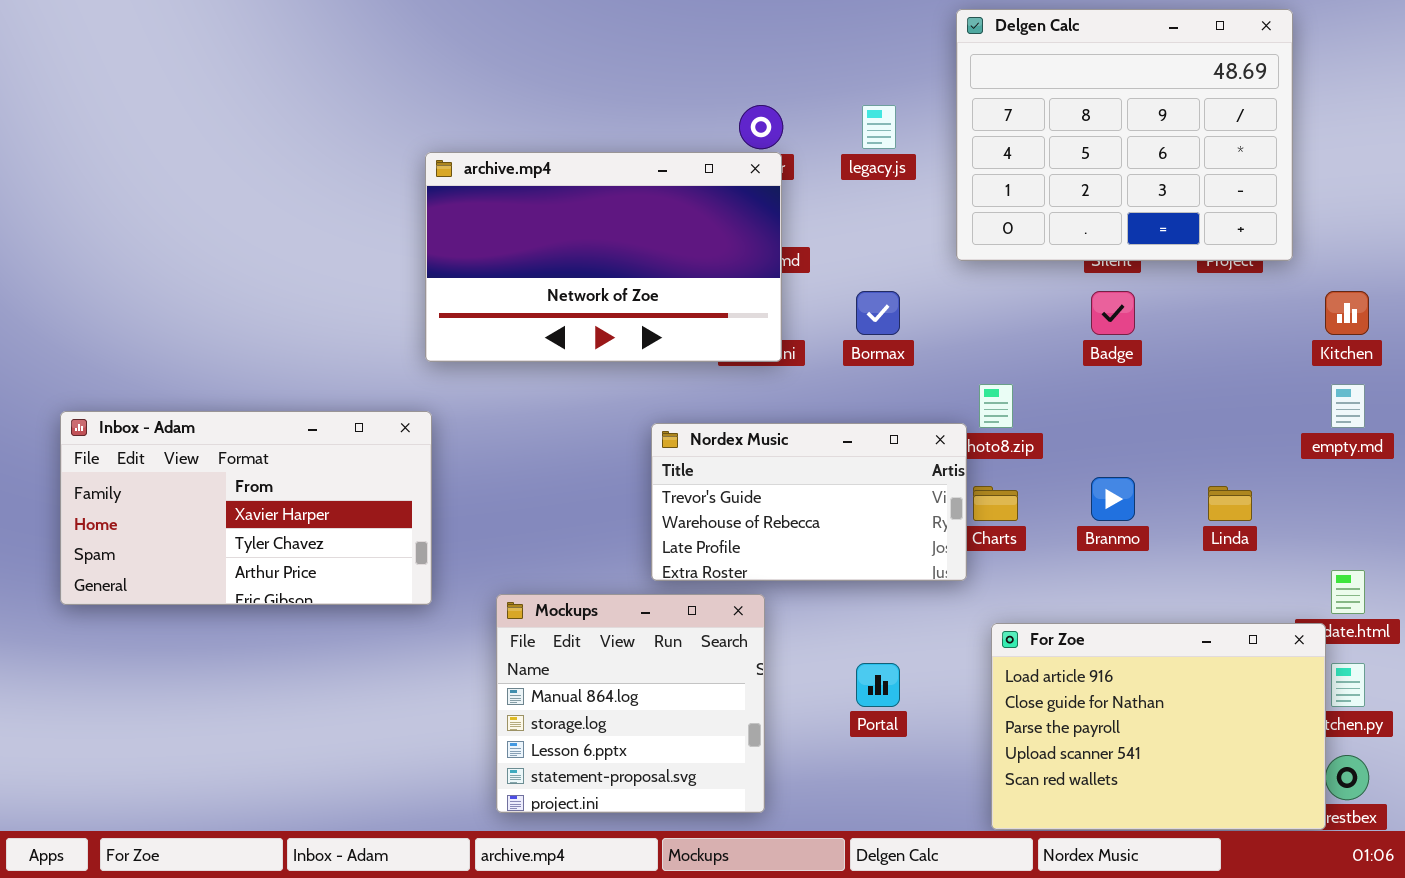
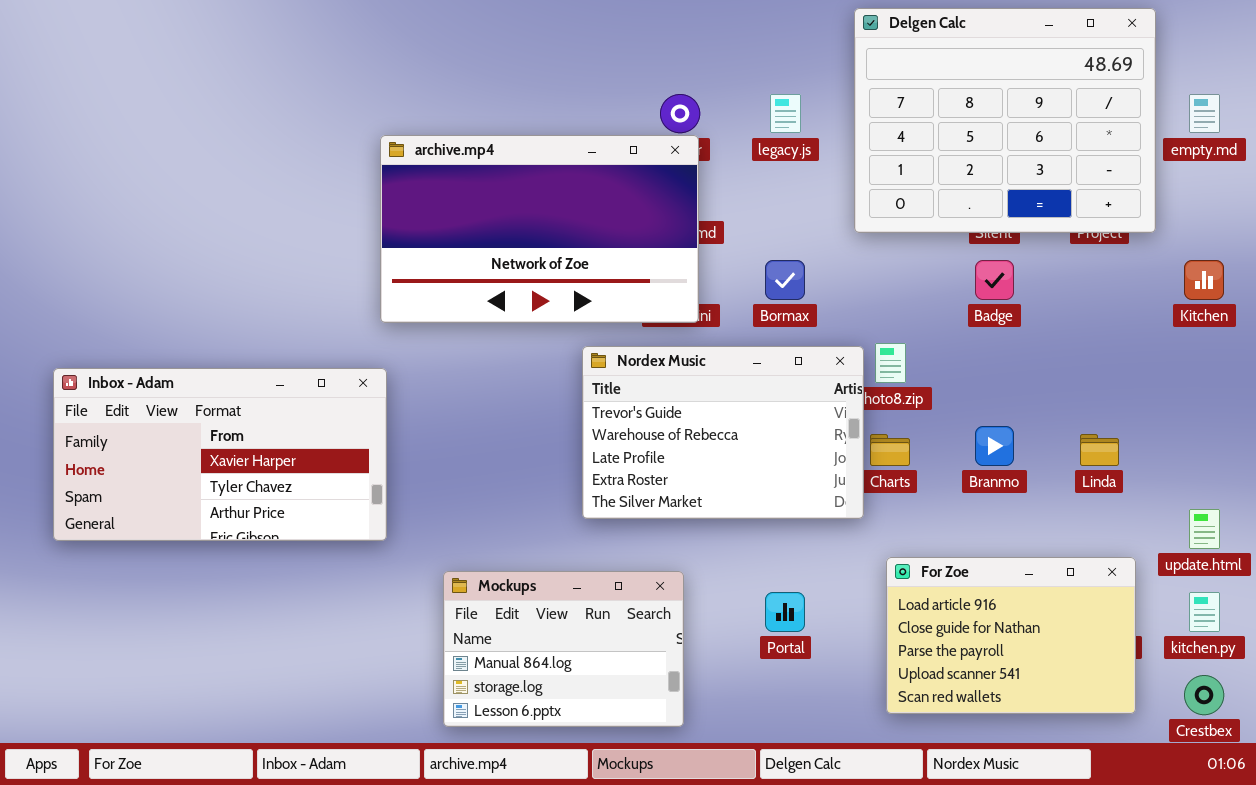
empty.md: [1331,384,1365,428] -> [1189,94,1220,133], moved
Nordex Music: [651,423,967,581] -> [582,346,864,519], resized
Mockups: [496,594,765,813] -> [443,571,684,727], resized
For Zoe: [991,623,1326,830] -> [886,557,1136,714], resized

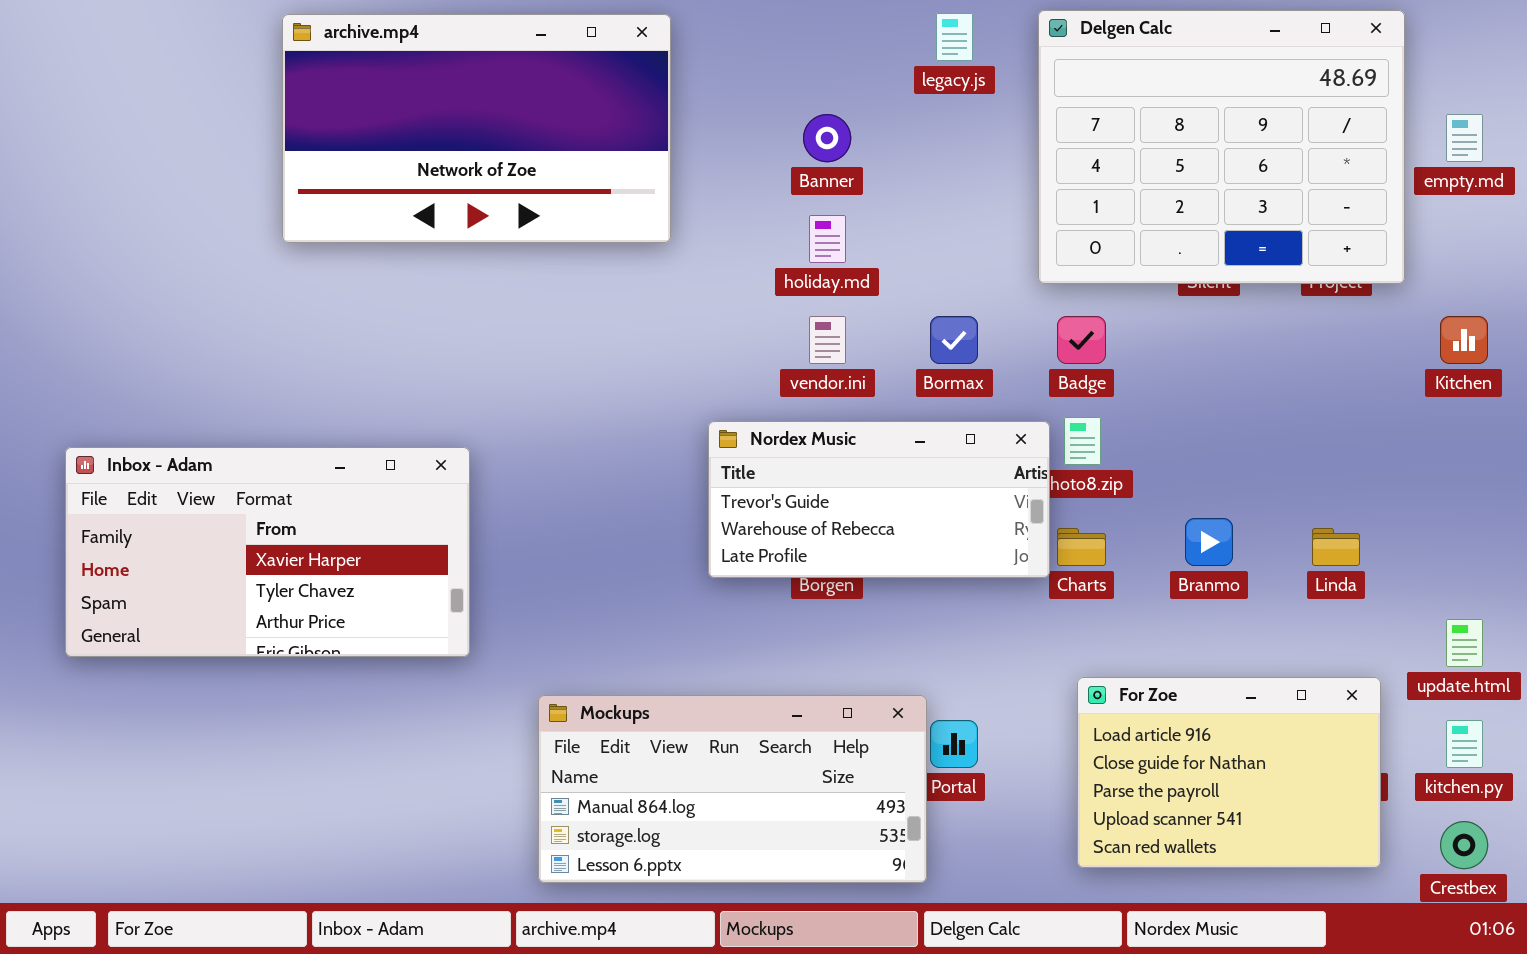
legacy.js: [770,94,801,133] -> [936,13,973,61], moved
archive.mp4: [380,135,699,323] -> [282,14,671,243], moved
Badge: [975,260,1014,300] -> [1057,316,1106,364], moved
Nordex Music: [582,346,864,519] -> [708,421,1050,578], resized
Mockups: [443,571,684,727] -> [538,695,927,883], resized

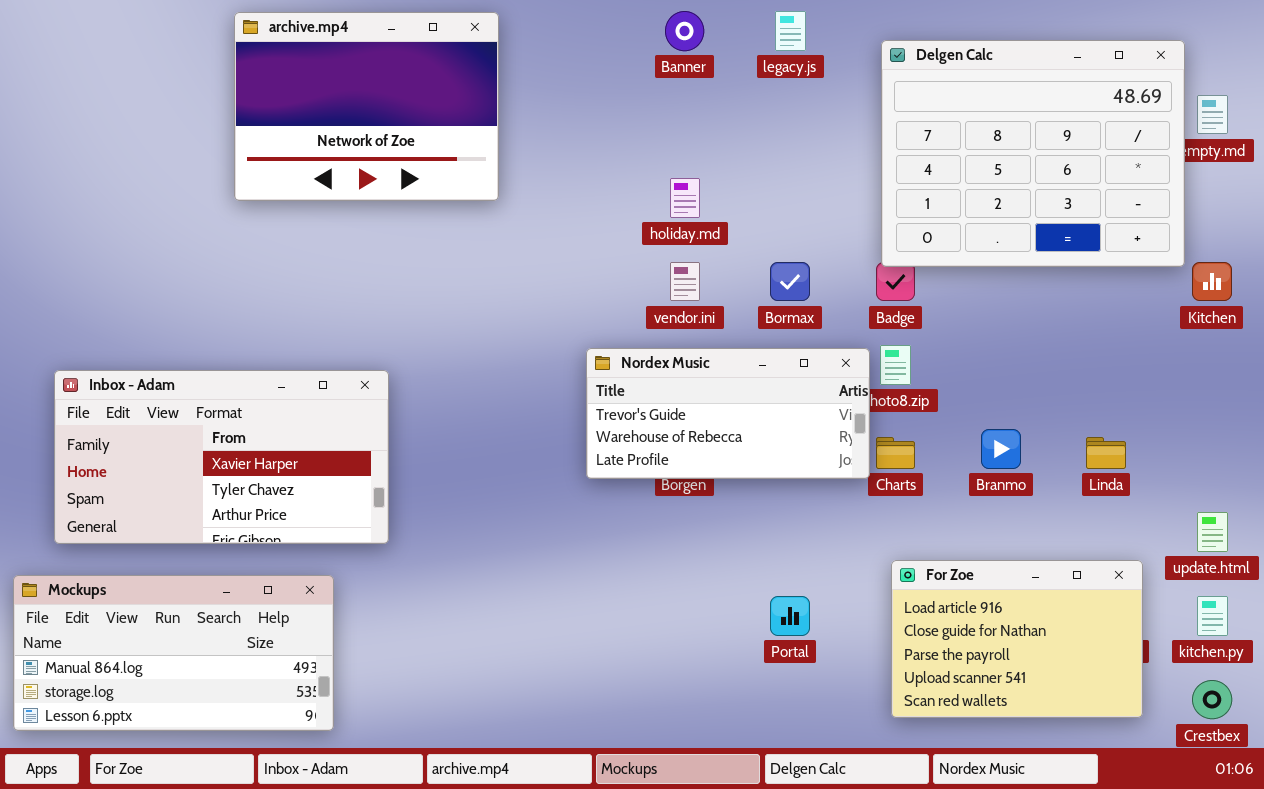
Delgen Calc: [1038,10,1405,284] -> [881,40,1185,267], moved
archive.mp4: [282,14,671,243] -> [234,12,499,201], resized
Banner: [803,114,851,162] -> [665,11,704,51], moved
Mockups: [538,695,927,883] -> [13,575,334,731], moved

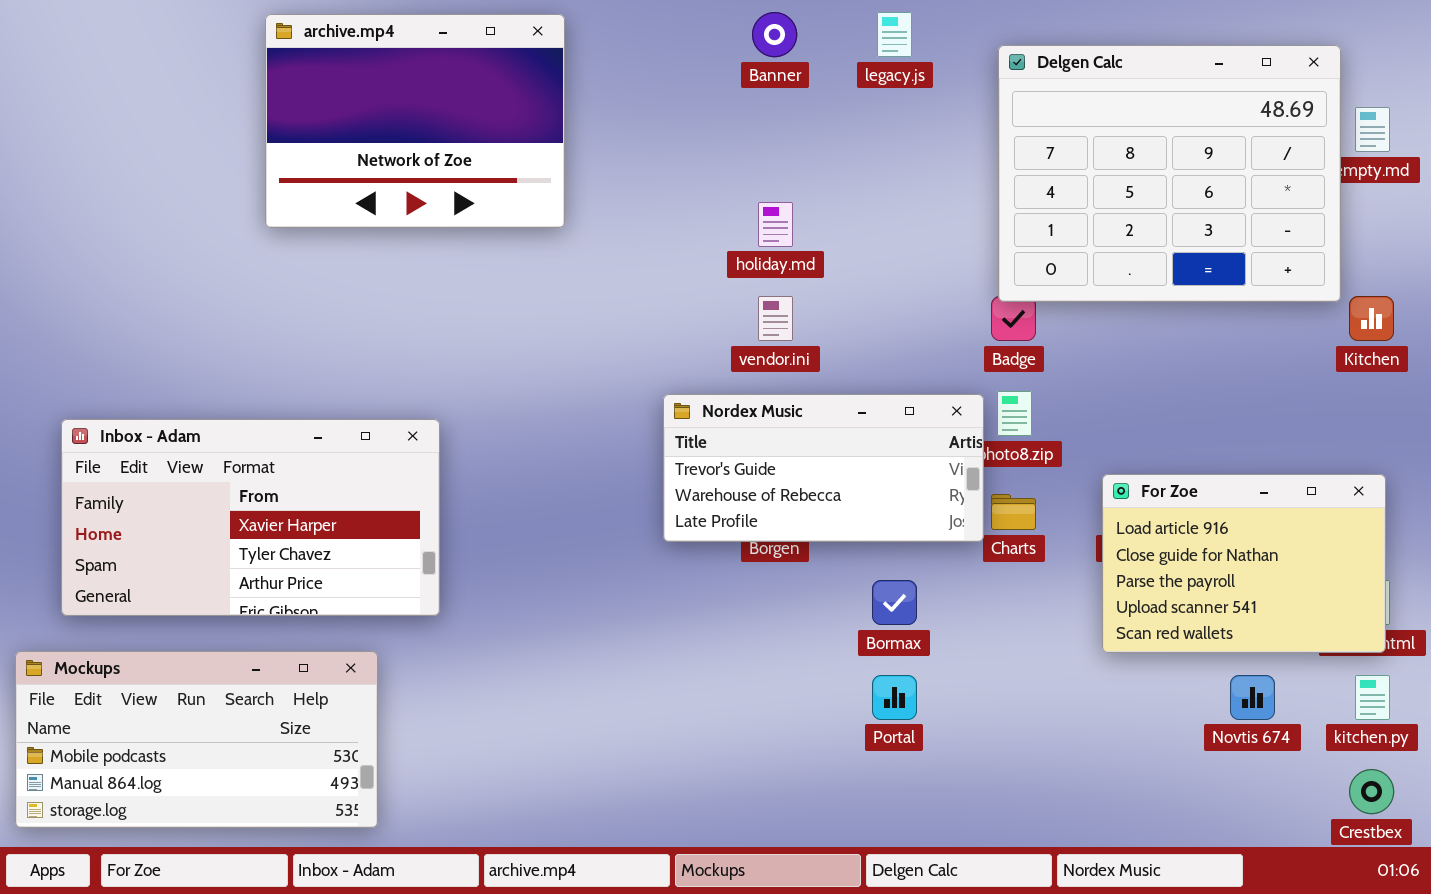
Bormax: [770,262,810,301] -> [872,580,917,625], moved
For Zoe: [891,560,1143,718] -> [1102,474,1386,653], moved
Mockups: [13,575,334,731] -> [15,651,378,828], scrolled up 1 row

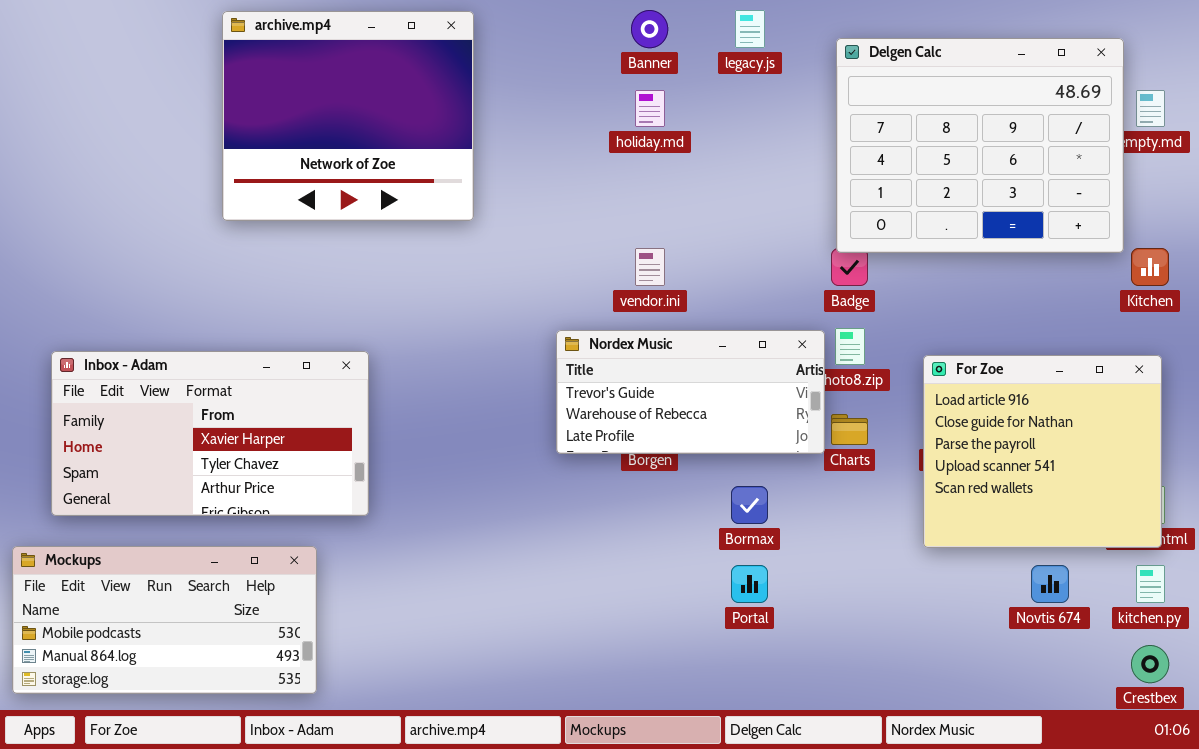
archive.mp4: [265,14,565,228] -> [222,11,474,221], resized
holiday.md: [758,202,793,247] -> [635,90,665,127], moved
For Zoe: [1102,474,1386,653] -> [923,355,1162,548], resized

